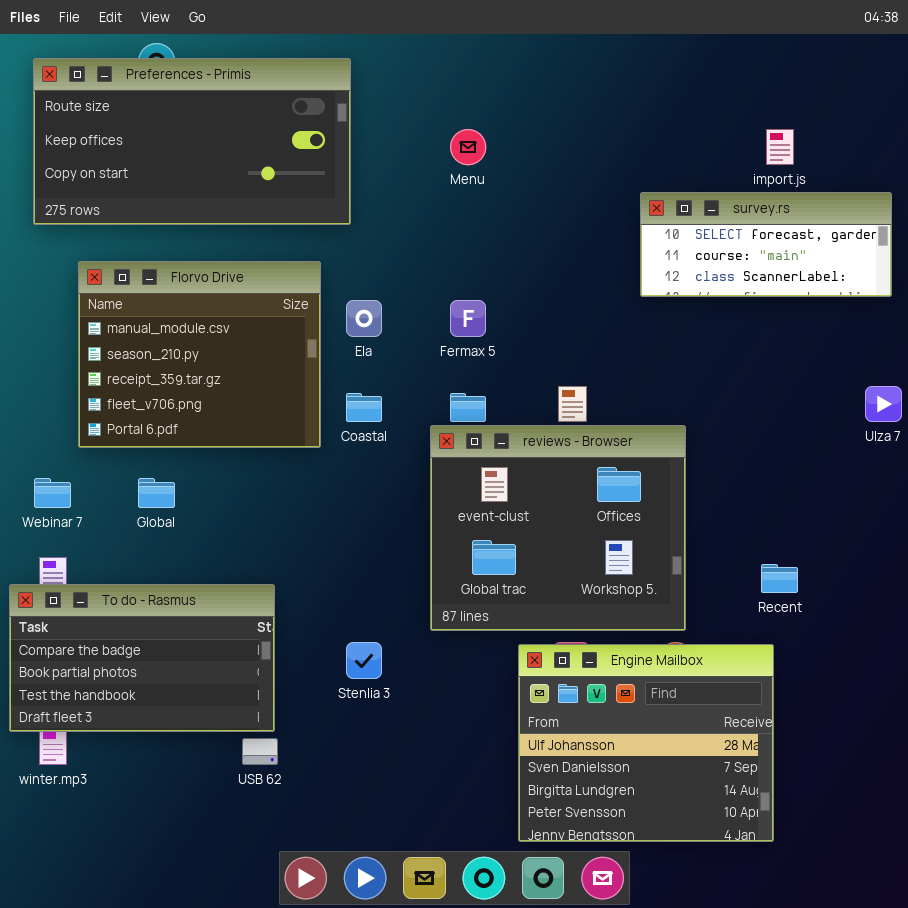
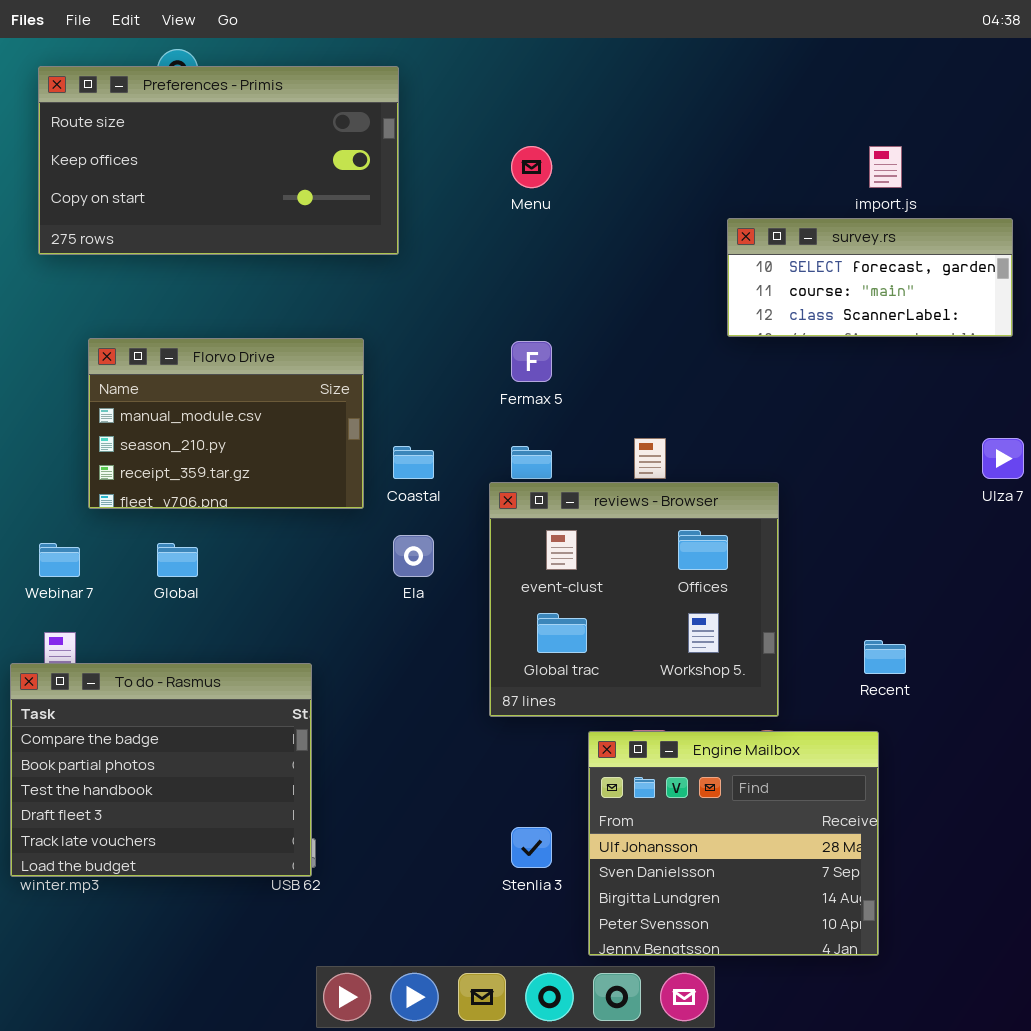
Florvo Drive: [78,261,321,448] -> [88,338,364,509], resized
Ela: [346,300,382,337] -> [393,535,434,577], moved
To do - Rasmus: [9,584,275,732] -> [10,663,312,877], resized
Stenlia 3: [346,642,382,679] -> [511,827,552,868], moved

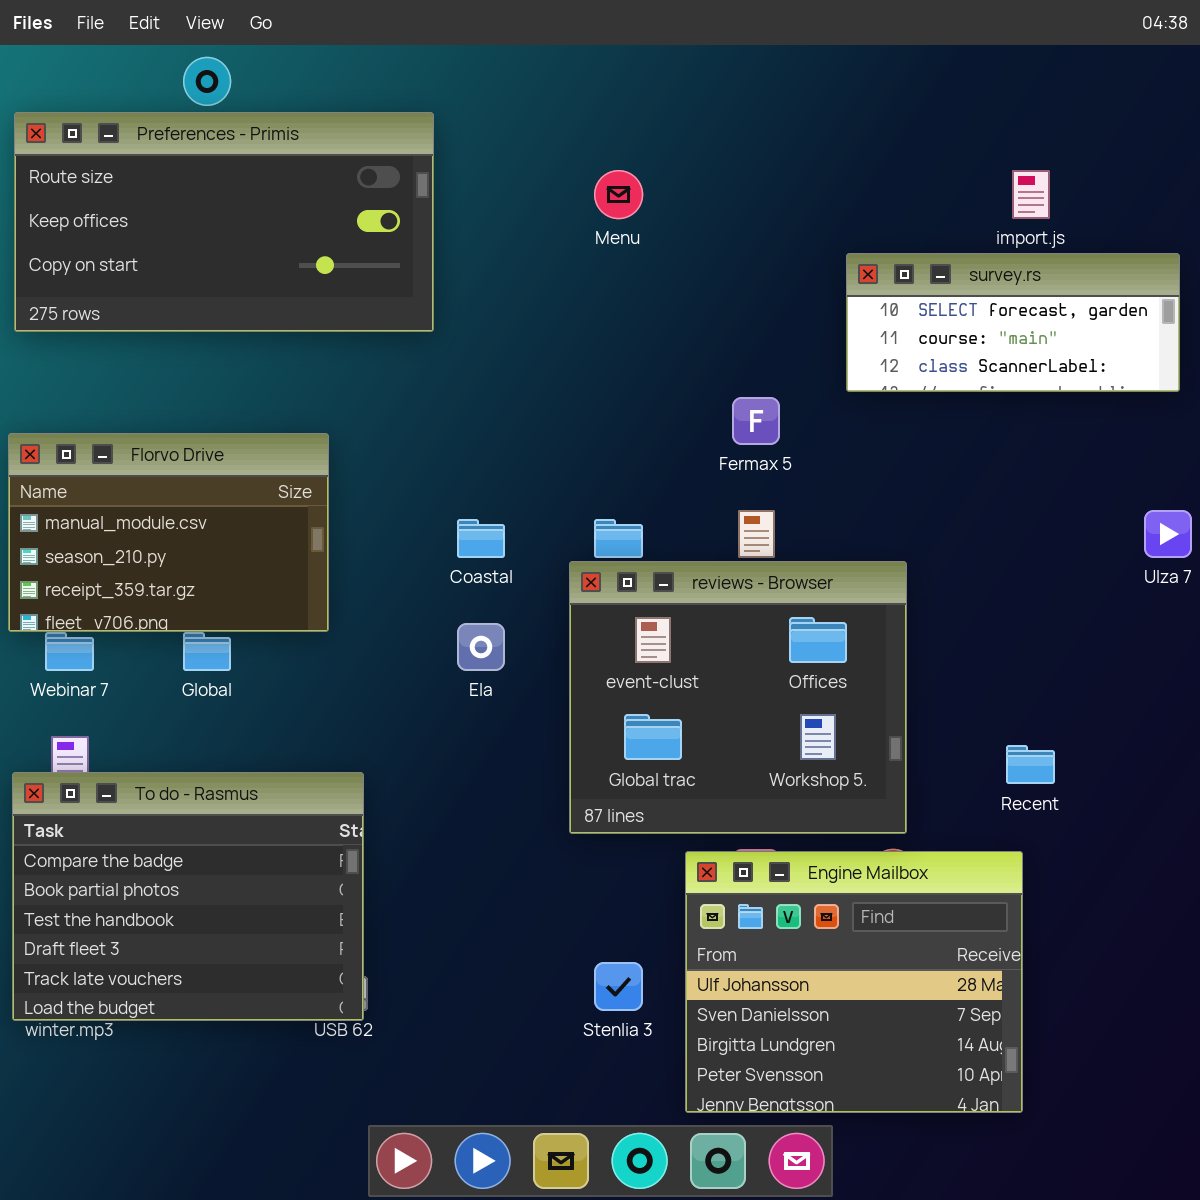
Preferences - Primis: [38,66,399,255] -> [14,112,434,332], moved
Florvo Drive: [88,338,364,509] -> [8,433,329,632], moved
Fermax 5: [511,341,552,382] -> [732,397,780,445], moved

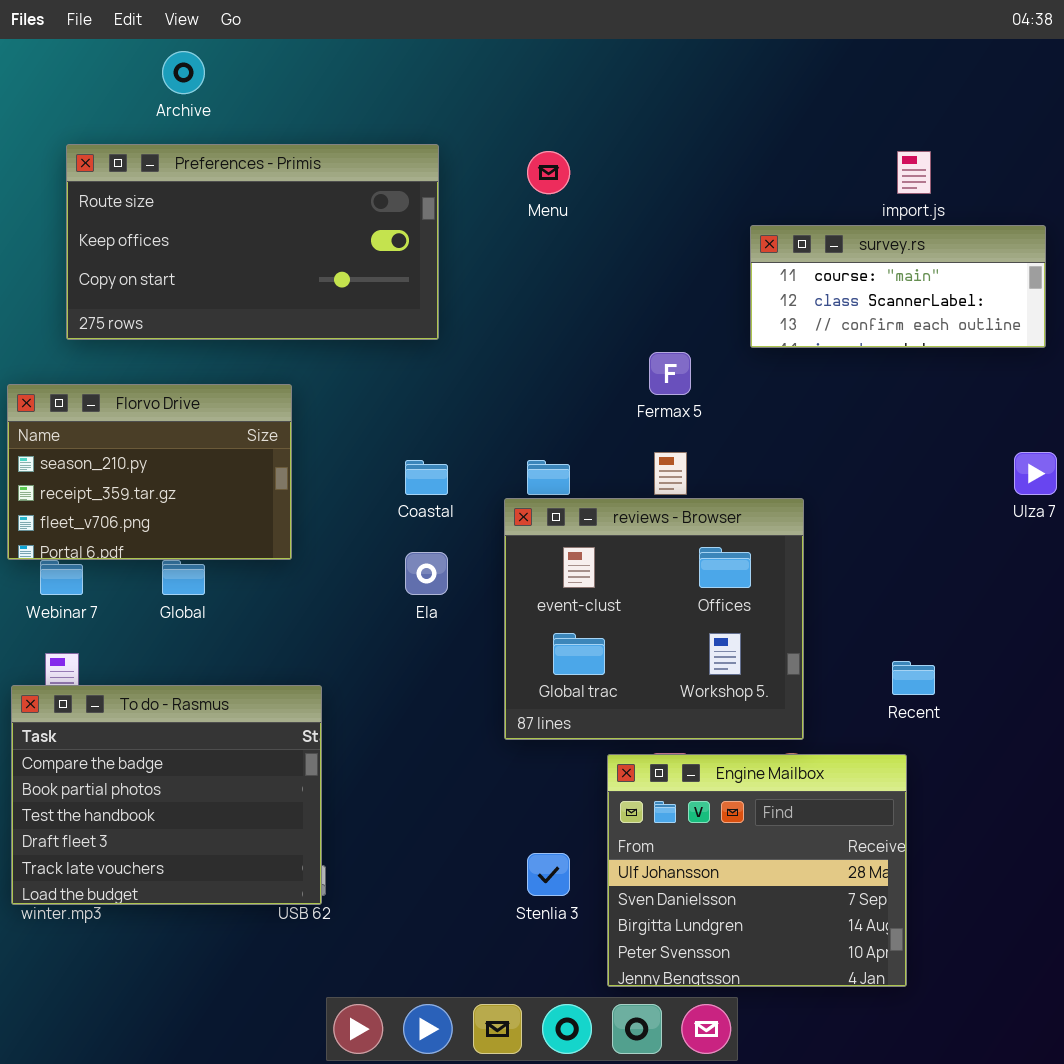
Preferences - Primis: [14,112,434,332] -> [66,144,439,340], moved
survey.rs: [846,253,1180,392] -> [750,225,1046,348], scrolled down 1 row
Florvo Drive: [8,433,329,632] -> [7,384,292,560], scrolled down 1 row

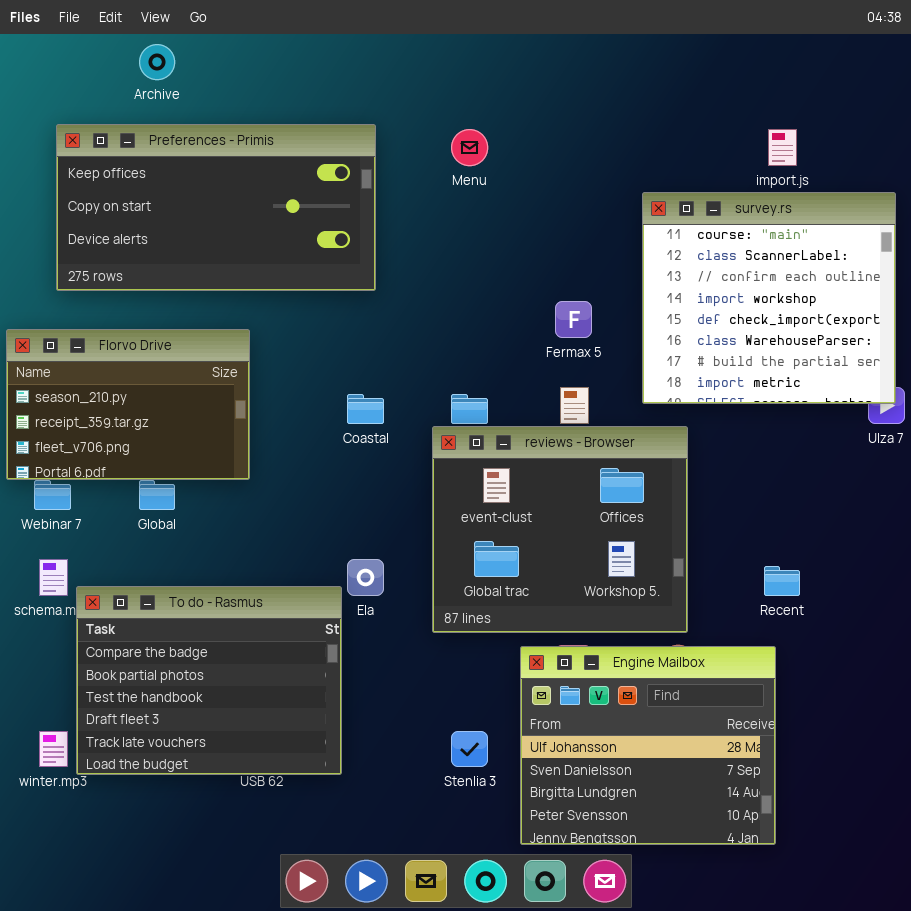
Preferences - Primis: [66,144,439,340] -> [56,124,376,291], scrolled down 1 row
survey.rs: [750,225,1046,348] -> [642,192,896,404], resized
Ela: [405,552,448,595] -> [347,559,384,596], moved
To do - Rasmus: [11,685,322,905] -> [76,586,342,775], moved

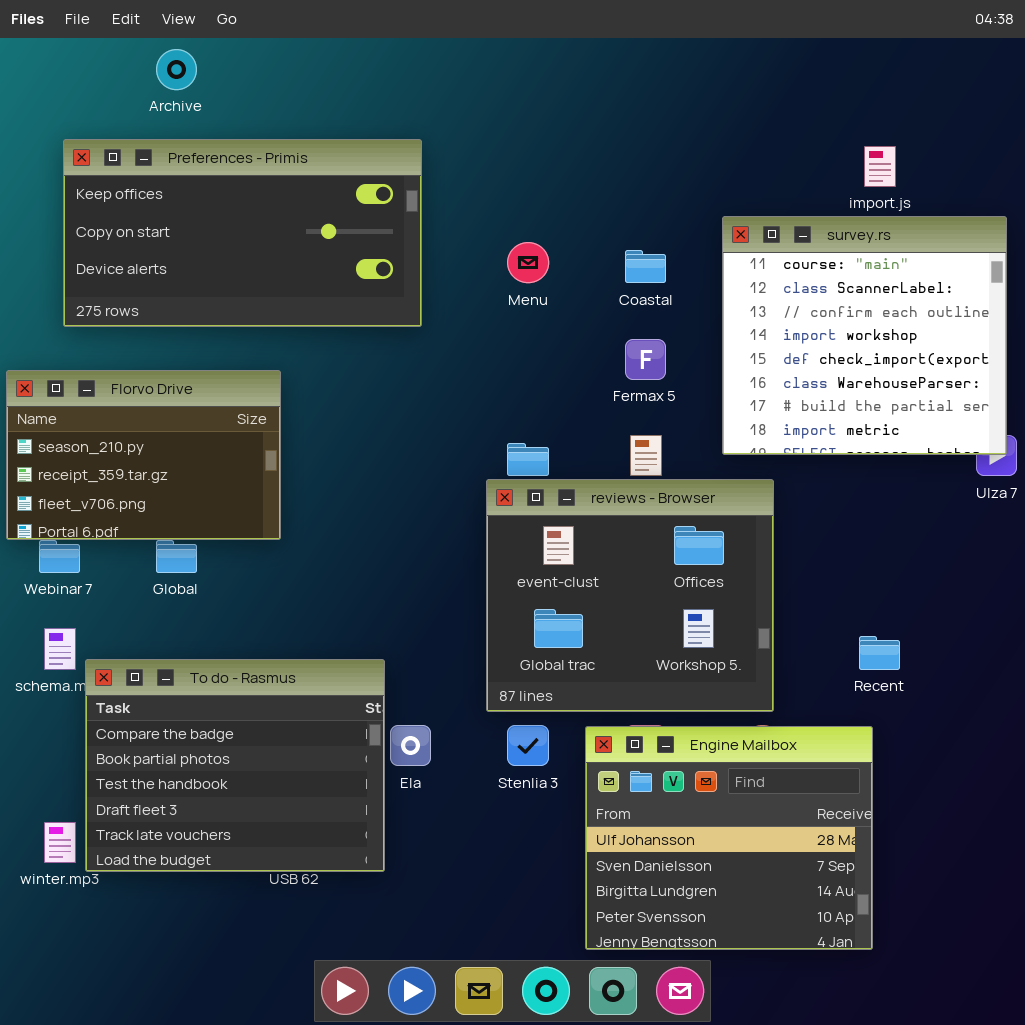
Menu: [451,129,488,166] -> [507,242,549,283], moved
Coastal: [347,394,384,424] -> [625,250,666,283], moved
Ela: [347,559,384,596] -> [390,725,431,766], moved
Stenlia 3: [451,731,488,767] -> [507,725,549,766], moved

